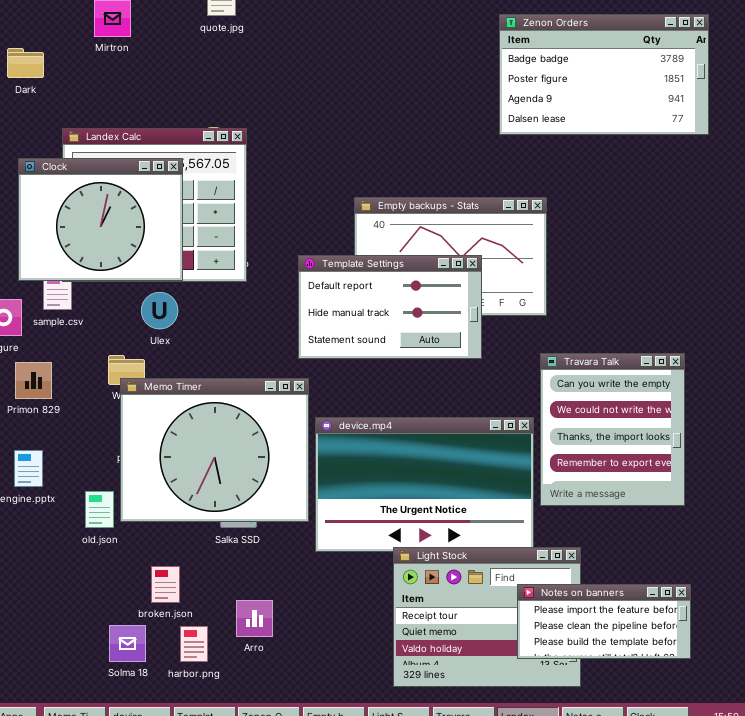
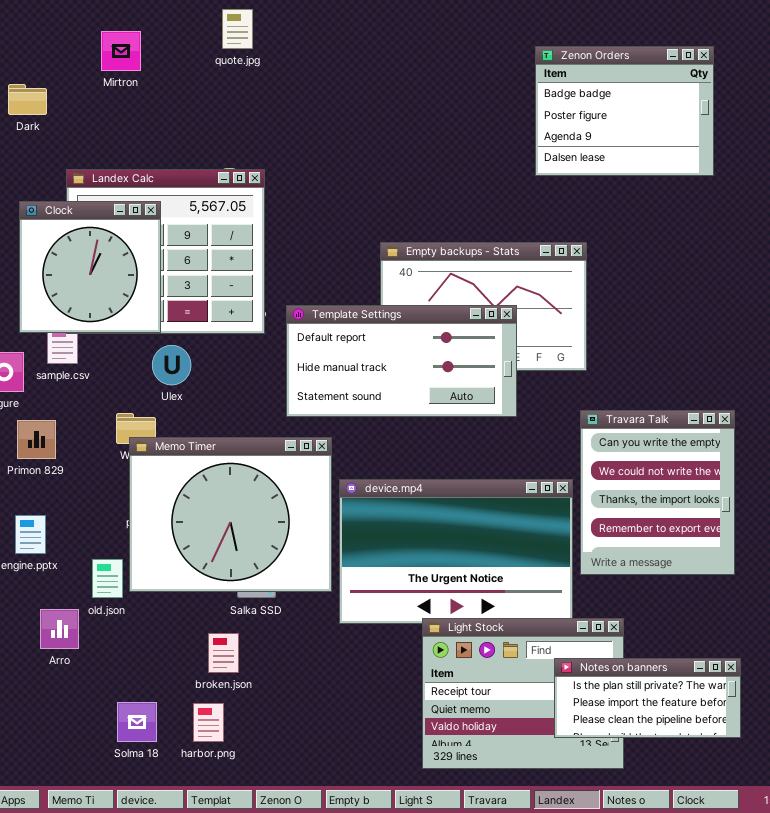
Zenon Orders: [499,14,709,135] -> [535,46,714,176], resized
Clock: [18,158,183,281] -> [19,201,161,333], resized
Template Settings: [298,255,482,359] -> [286,305,517,417], resized
broken.json: [151,566,180,603] -> [208,633,239,673], moved
Notes on banners: [517,584,691,659] -> [554,658,741,738], scrolled up 1 row
Arro: [236,600,273,637] -> [40,609,79,649], moved

